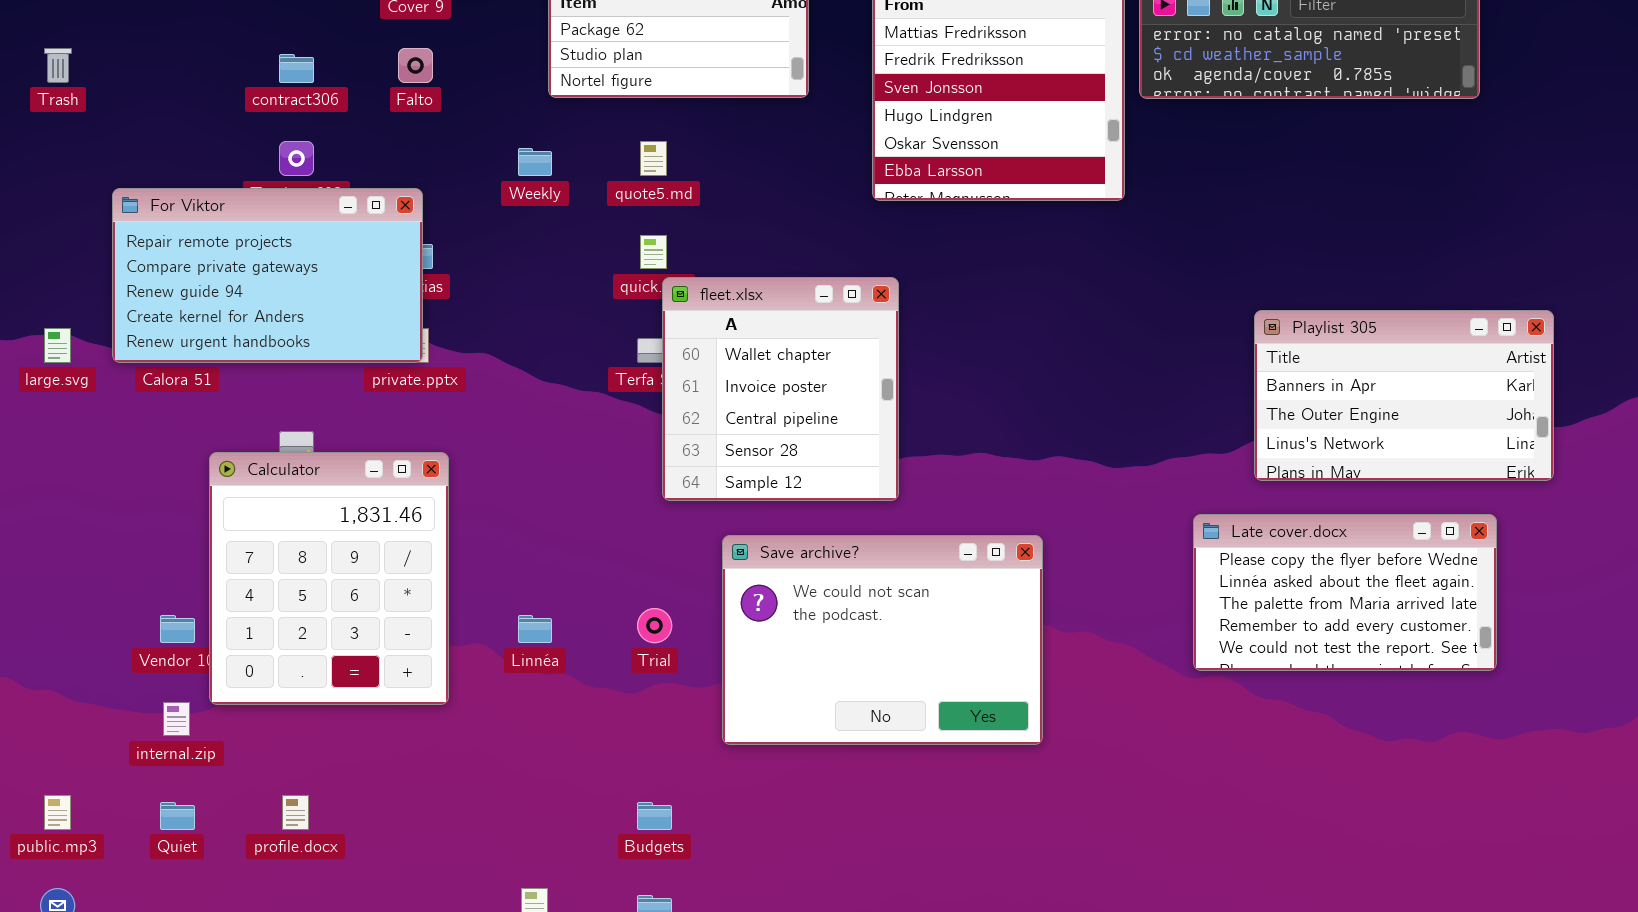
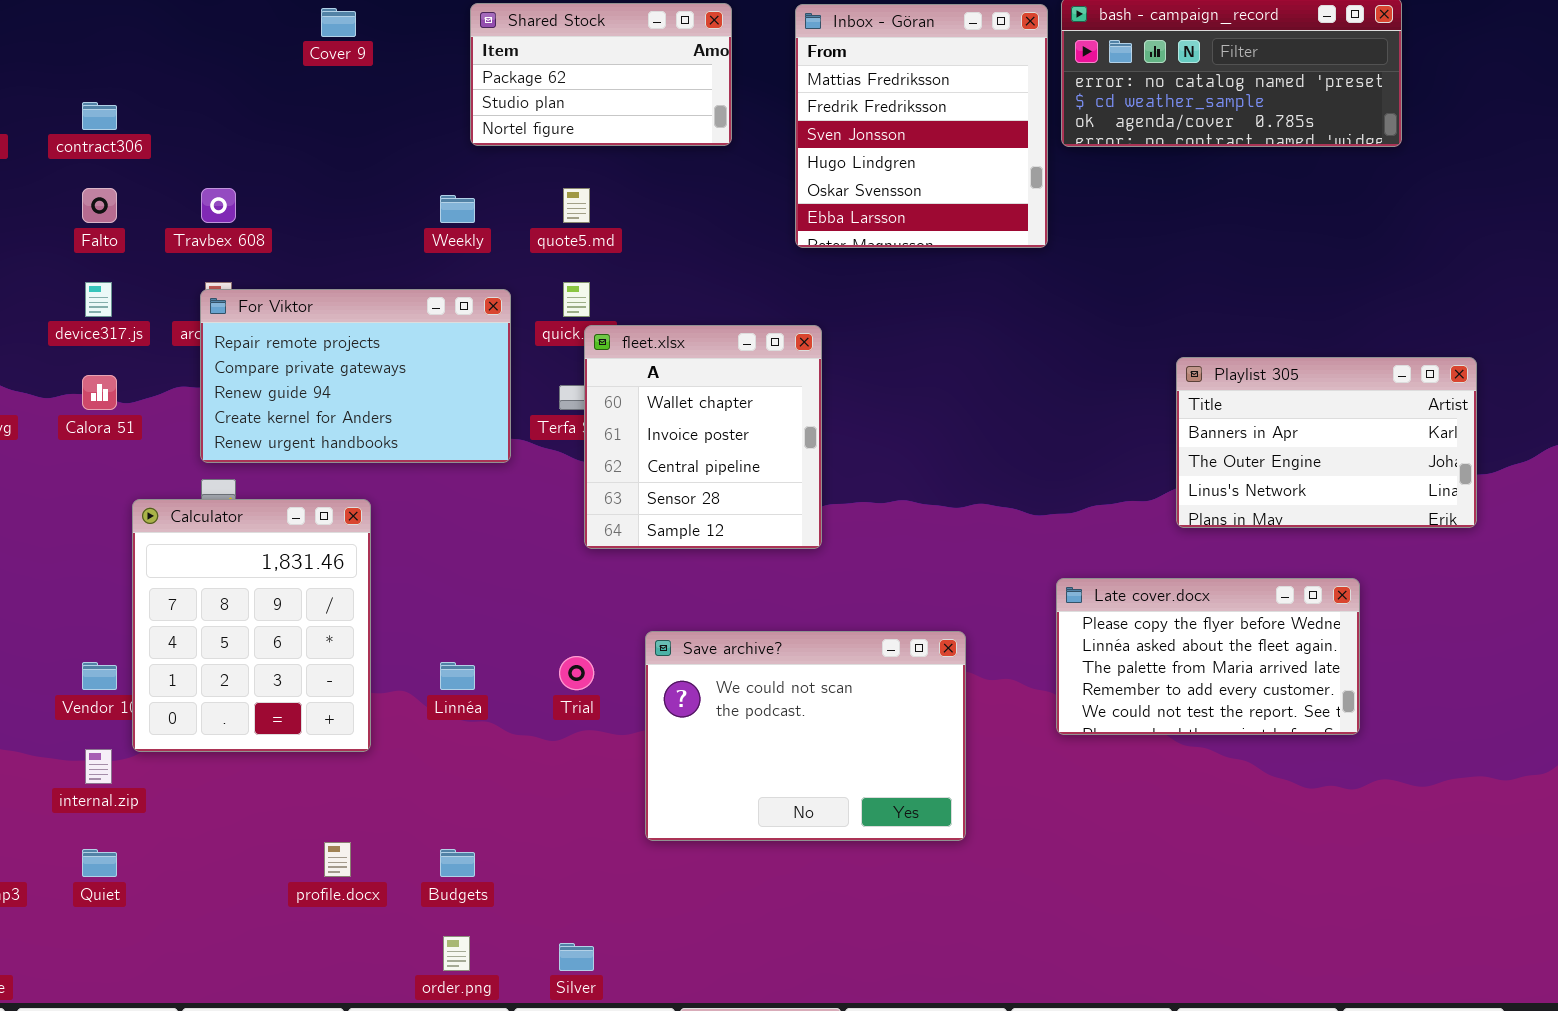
Falto: [398,48,433,83] -> [82,188,117,223], moved
contract306: [279,54,314,83] -> [82,102,117,130], moved
For Viktor: [112,188,423,363] -> [200,289,511,463], moved
Late cover.docx: [1193,514,1497,671] -> [1056,578,1360,735], moved
Save archive?: [722,535,1043,745] -> [645,631,966,841], moved
profile.docx: [282,795,309,830] -> [324,842,351,877], moved
Budgets: [637,802,672,830] -> [440,849,475,877], moved

